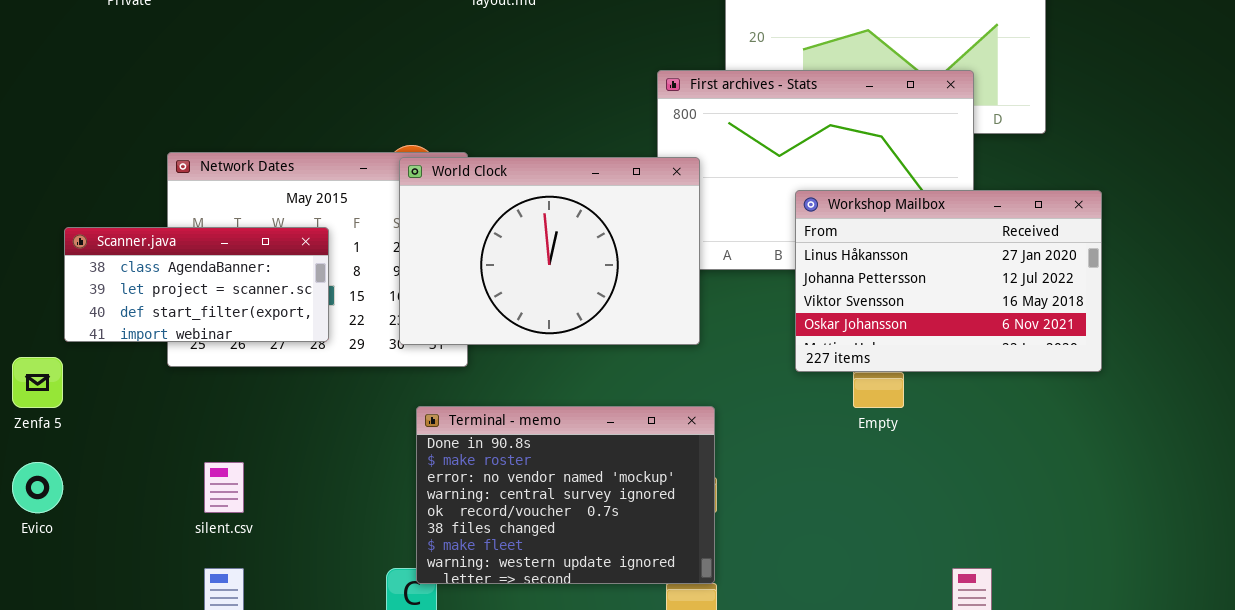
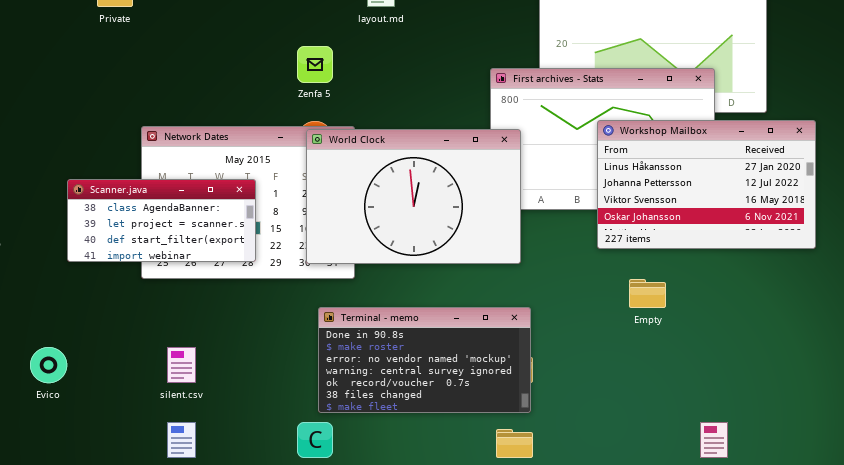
Workshop Mailbox: [795,190,1102,372] -> [597,120,816,249], moved
Zenfa 5: [12,357,63,408] -> [297,46,333,83], moved
Terminal - memo: [416,406,715,584] -> [318,307,531,413], resized

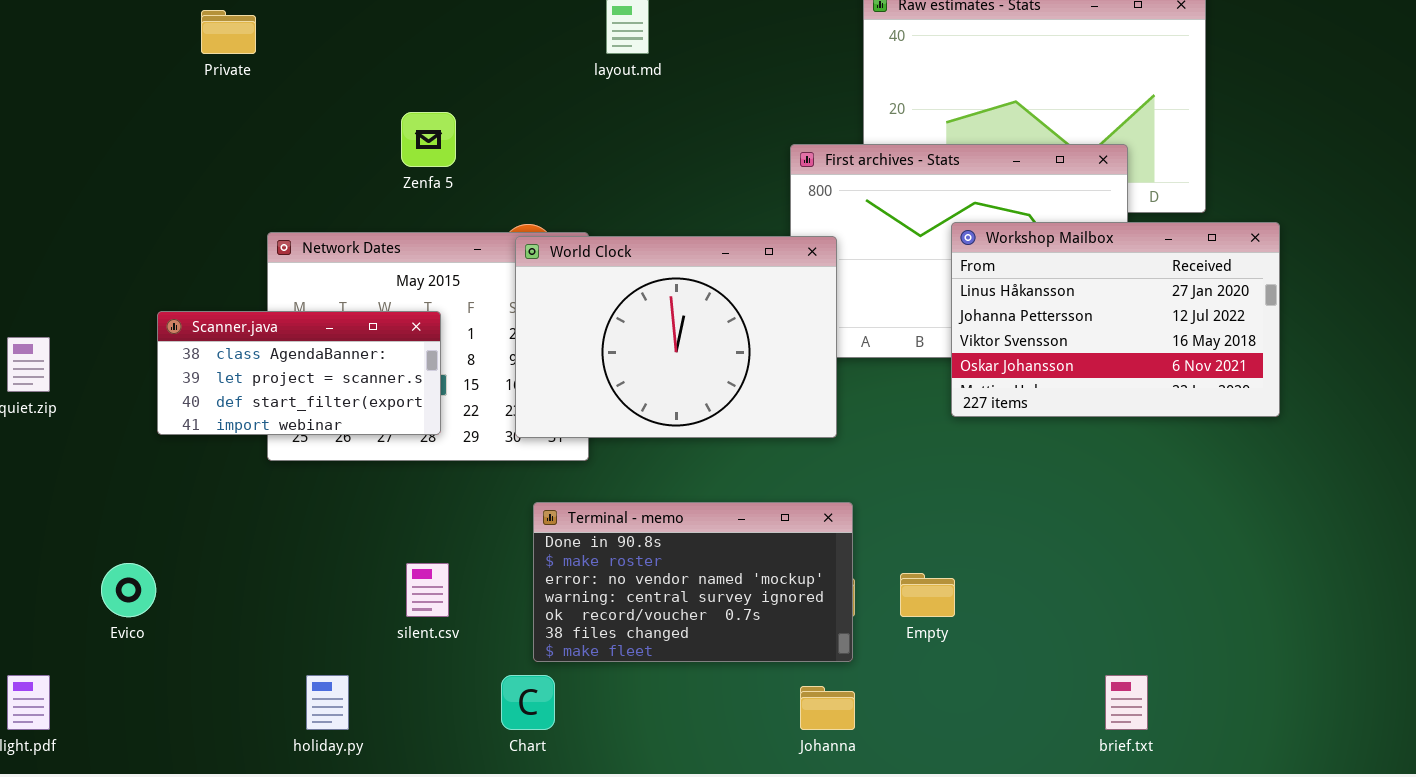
Zenfa 5: [297,46,333,83] -> [401,112,456,167], moved
Empty: [629,279,666,308] -> [900,573,955,617], moved
silent.csv: [167,347,196,383] -> [406,563,449,617], moved

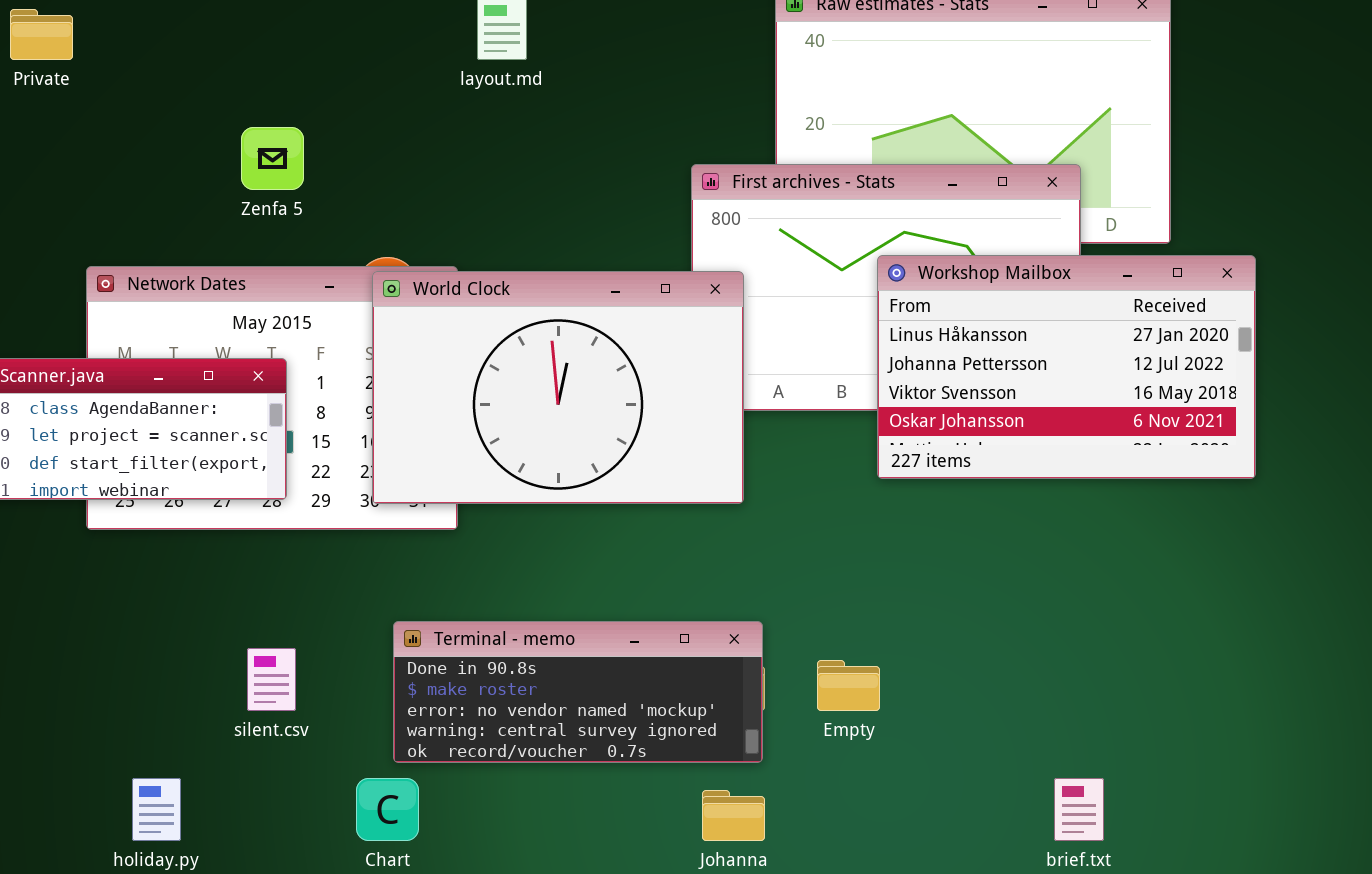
Terminal - memo: [533,502,853,662] -> [393,621,763,763], resized

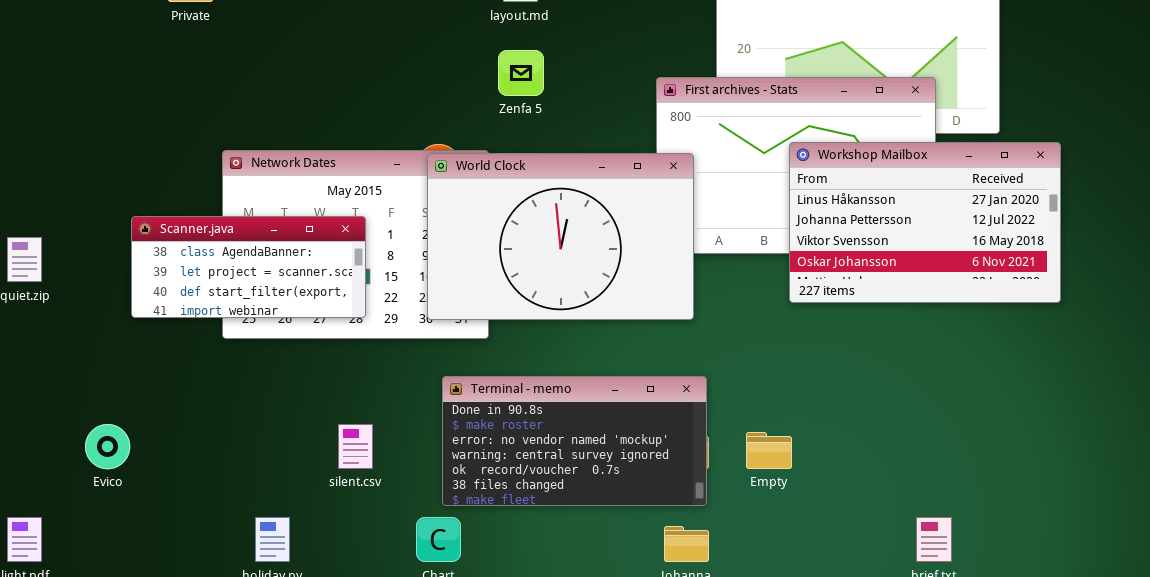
Zenfa 5: [241,127,304,190] -> [498,50,544,96], moved
Terminal - memo: [393,621,763,763] -> [442,376,707,506], resized

